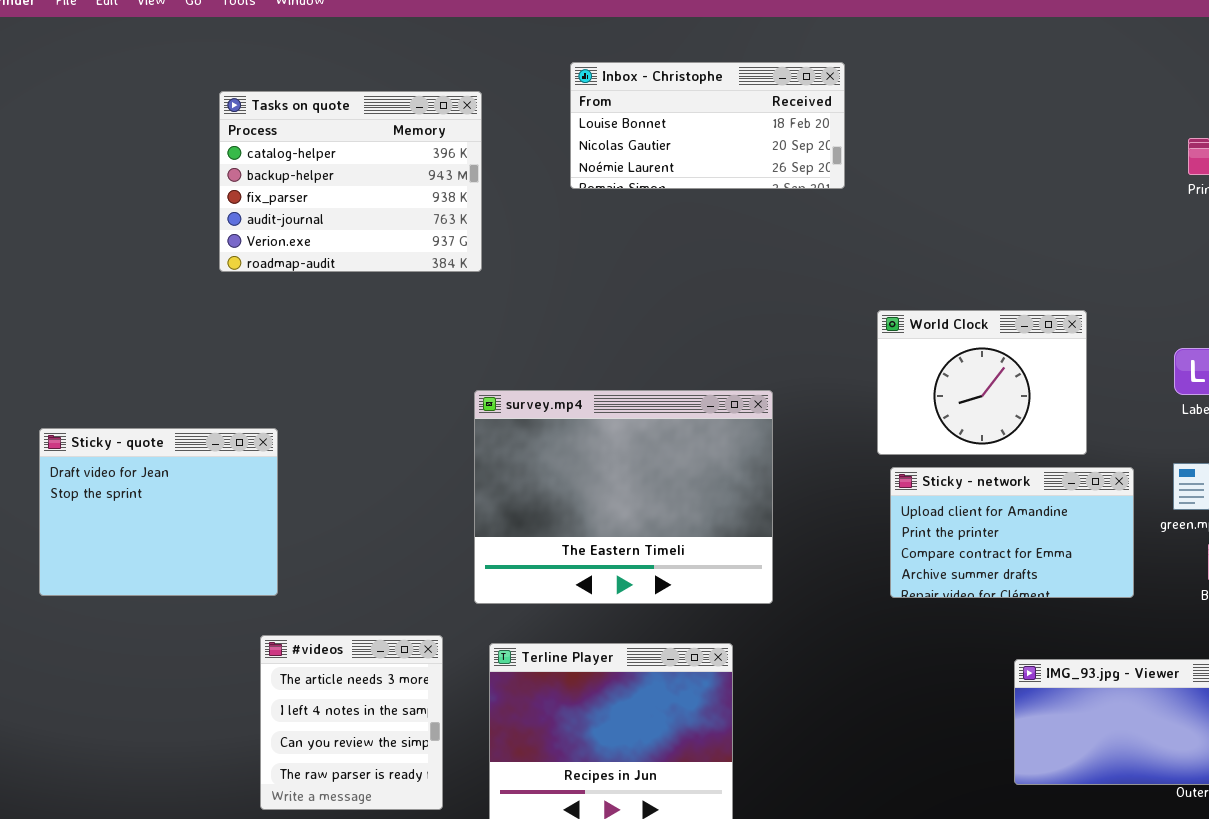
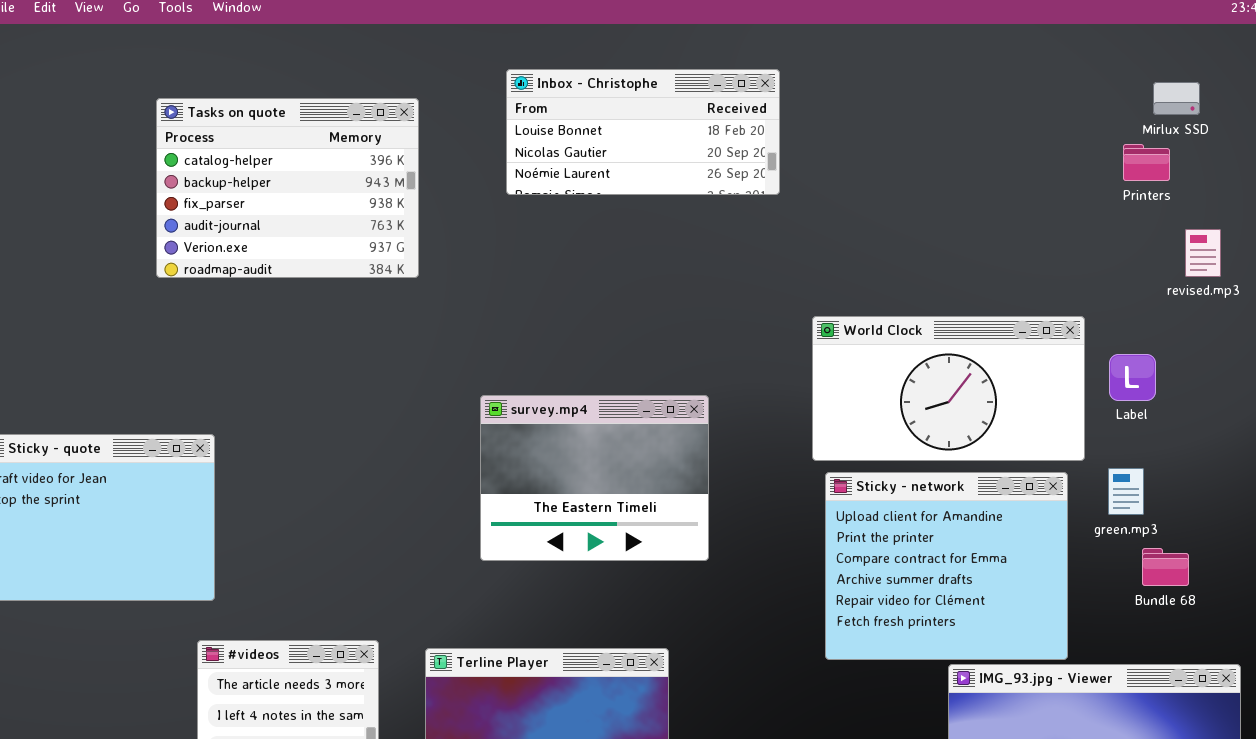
World Clock: [877,310,1087,455] -> [812,316,1085,461], resized
survey.mp4: [474,390,773,604] -> [480,395,709,561], resized
Sticky - network: [890,467,1134,598] -> [825,472,1068,660], resized

